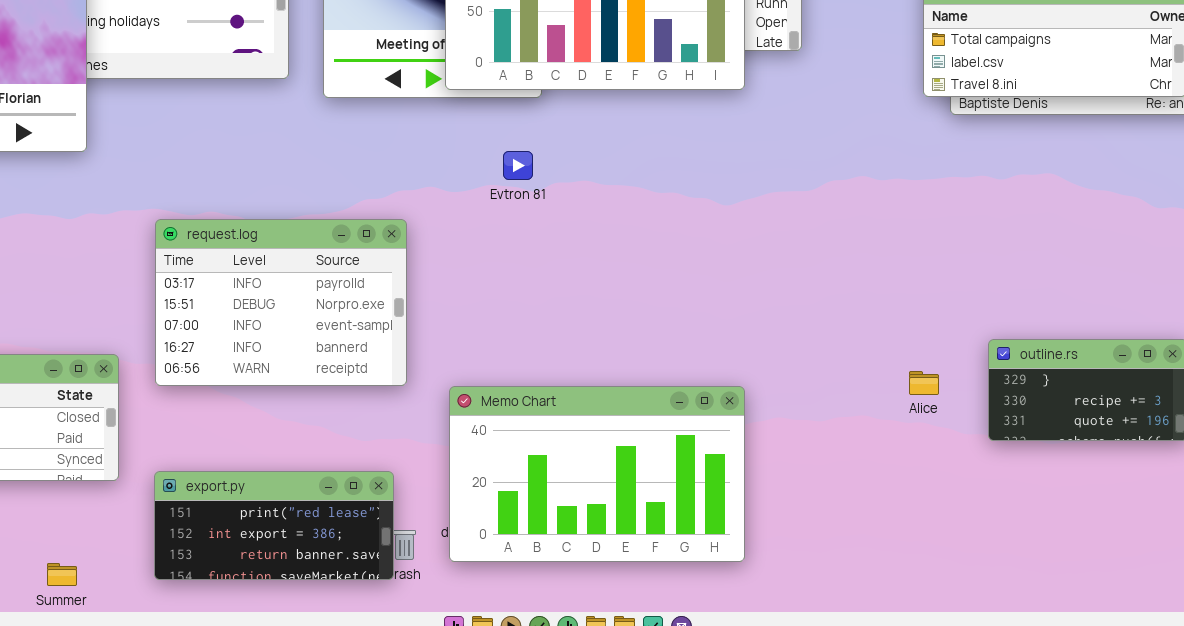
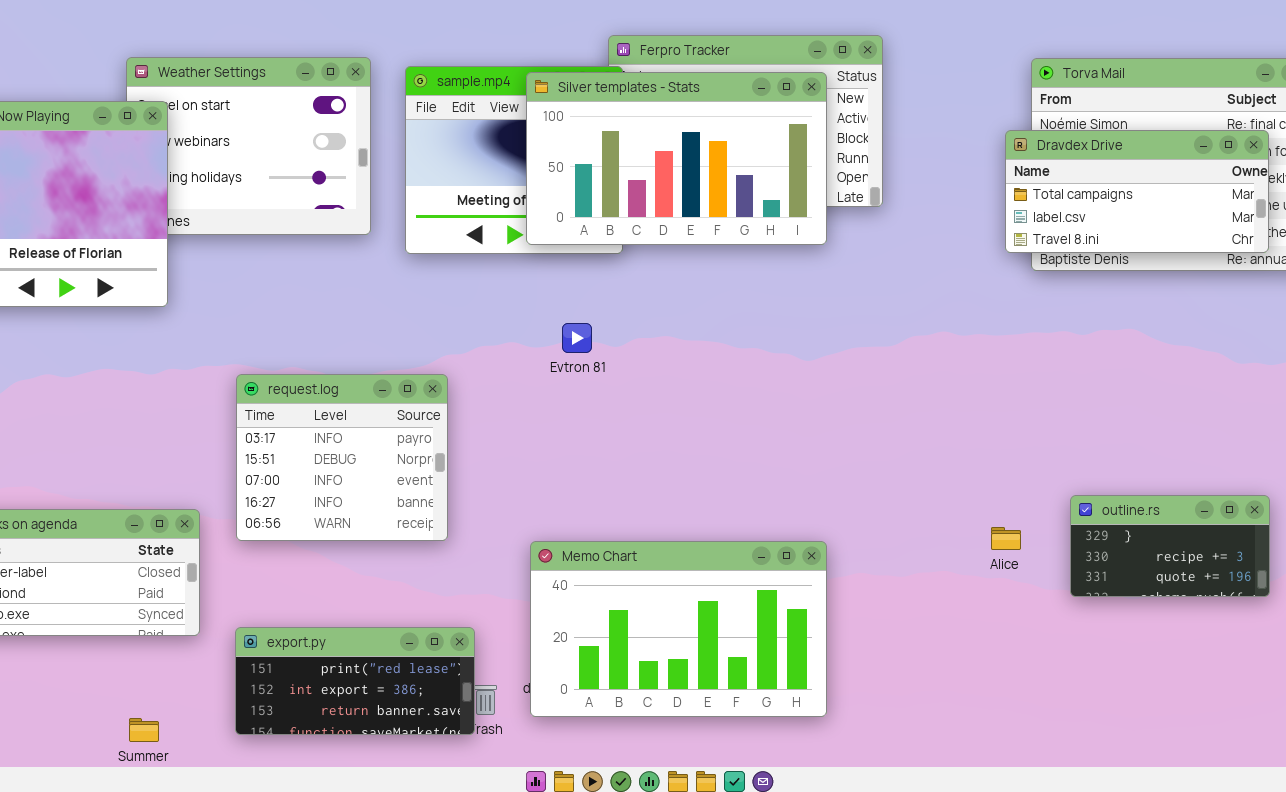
Evtron 81: [503,151,533,180] -> [562,323,592,353], moved
request.log: [155,219,407,386] -> [236,374,448,541], resized

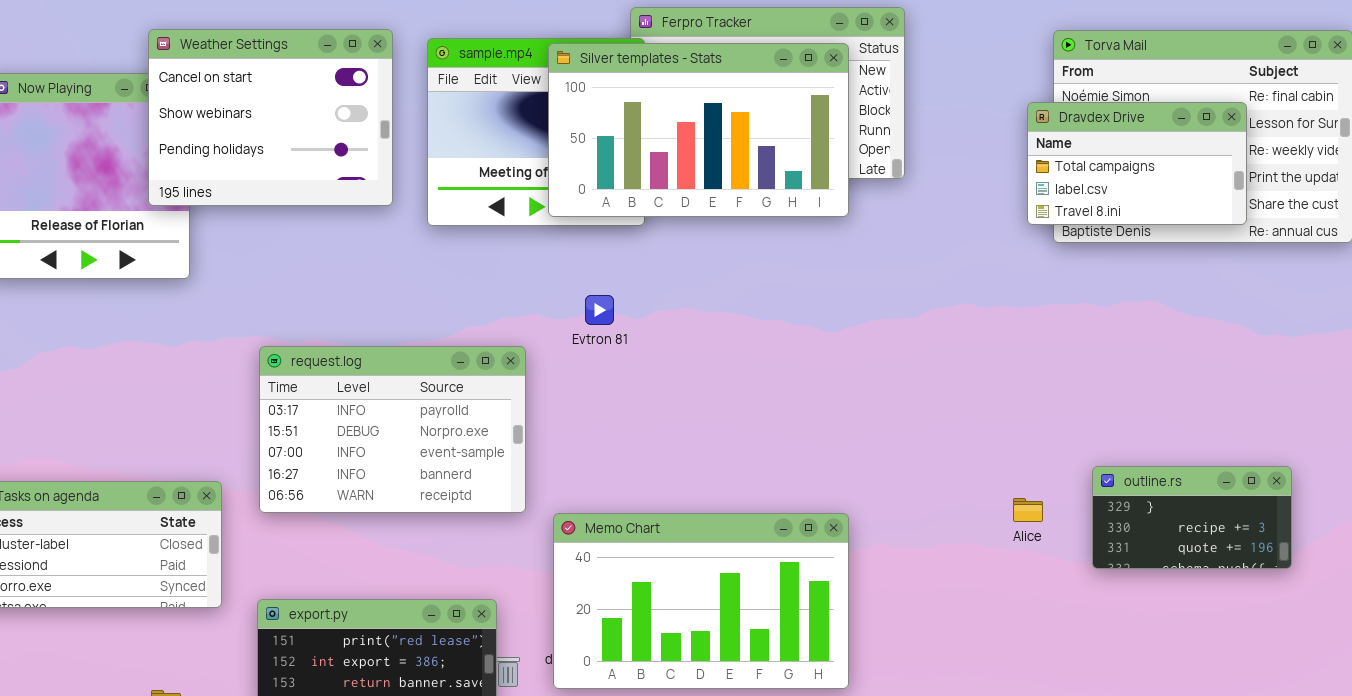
Weather Settings: [126,57,371,235] -> [148,29,393,206], raised
Dravdex Drive: [1005,130,1269,253] -> [1027,102,1247,225], resized
request.log: [236,374,448,541] -> [259,346,526,513], resized

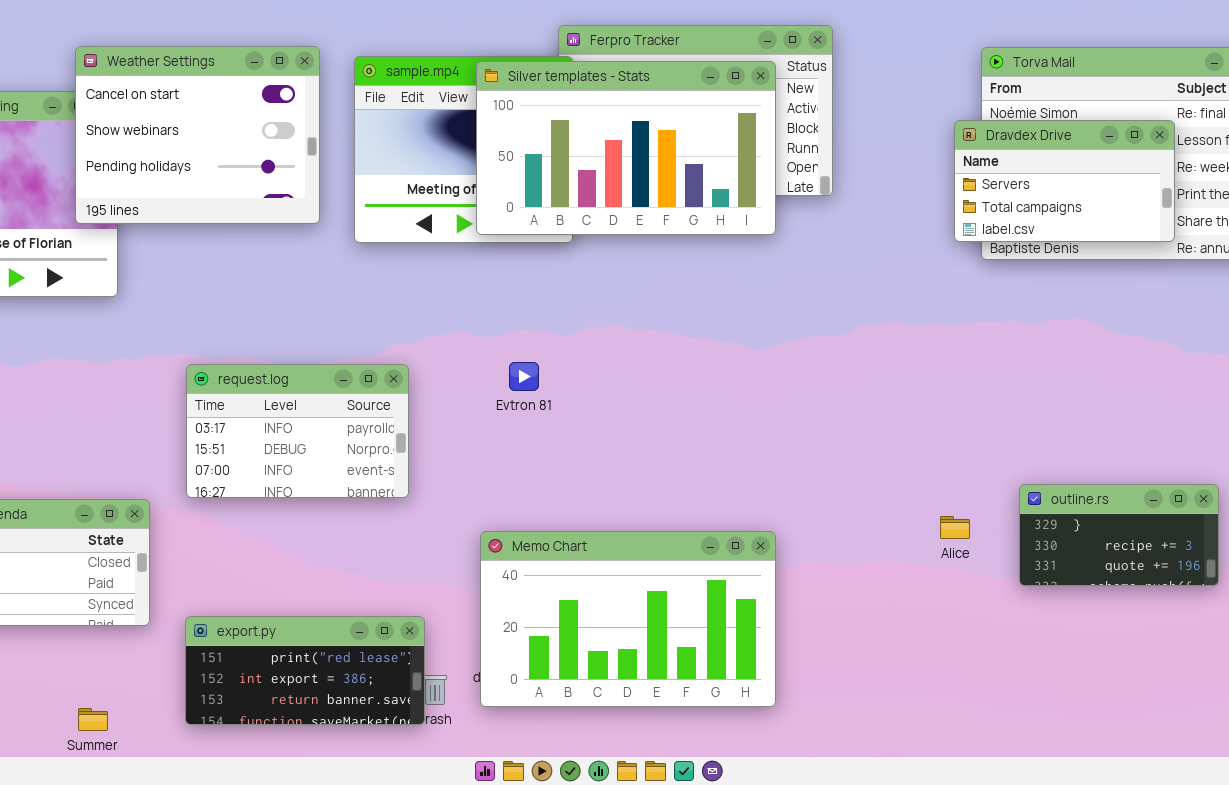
Dravdex Drive: [1027,102,1247,225] -> [954,120,1175,242], scrolled up 1 row
Evtron 81: [585,295,614,325] -> [509,362,539,391], moved
request.log: [259,346,526,513] -> [186,364,409,498], resized

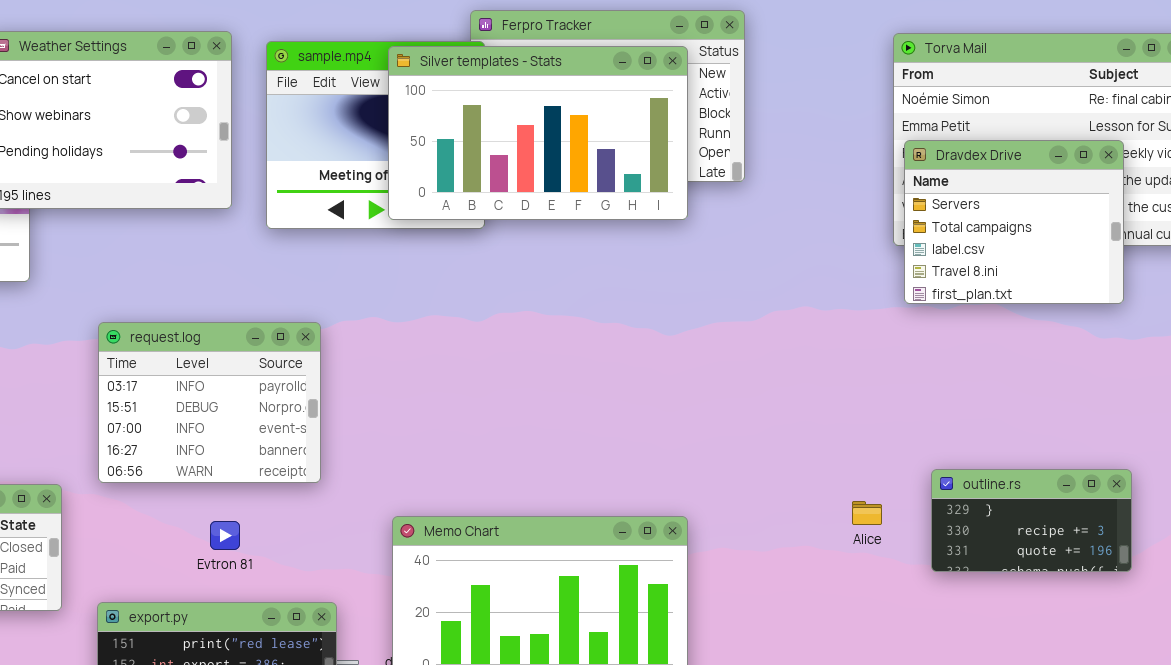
Dravdex Drive: [954,120,1175,242] -> [904,140,1124,304], moved, resized
Evtron 81: [509,362,539,391] -> [210,521,240,550], moved
request.log: [186,364,409,498] -> [98,322,321,483], resized

